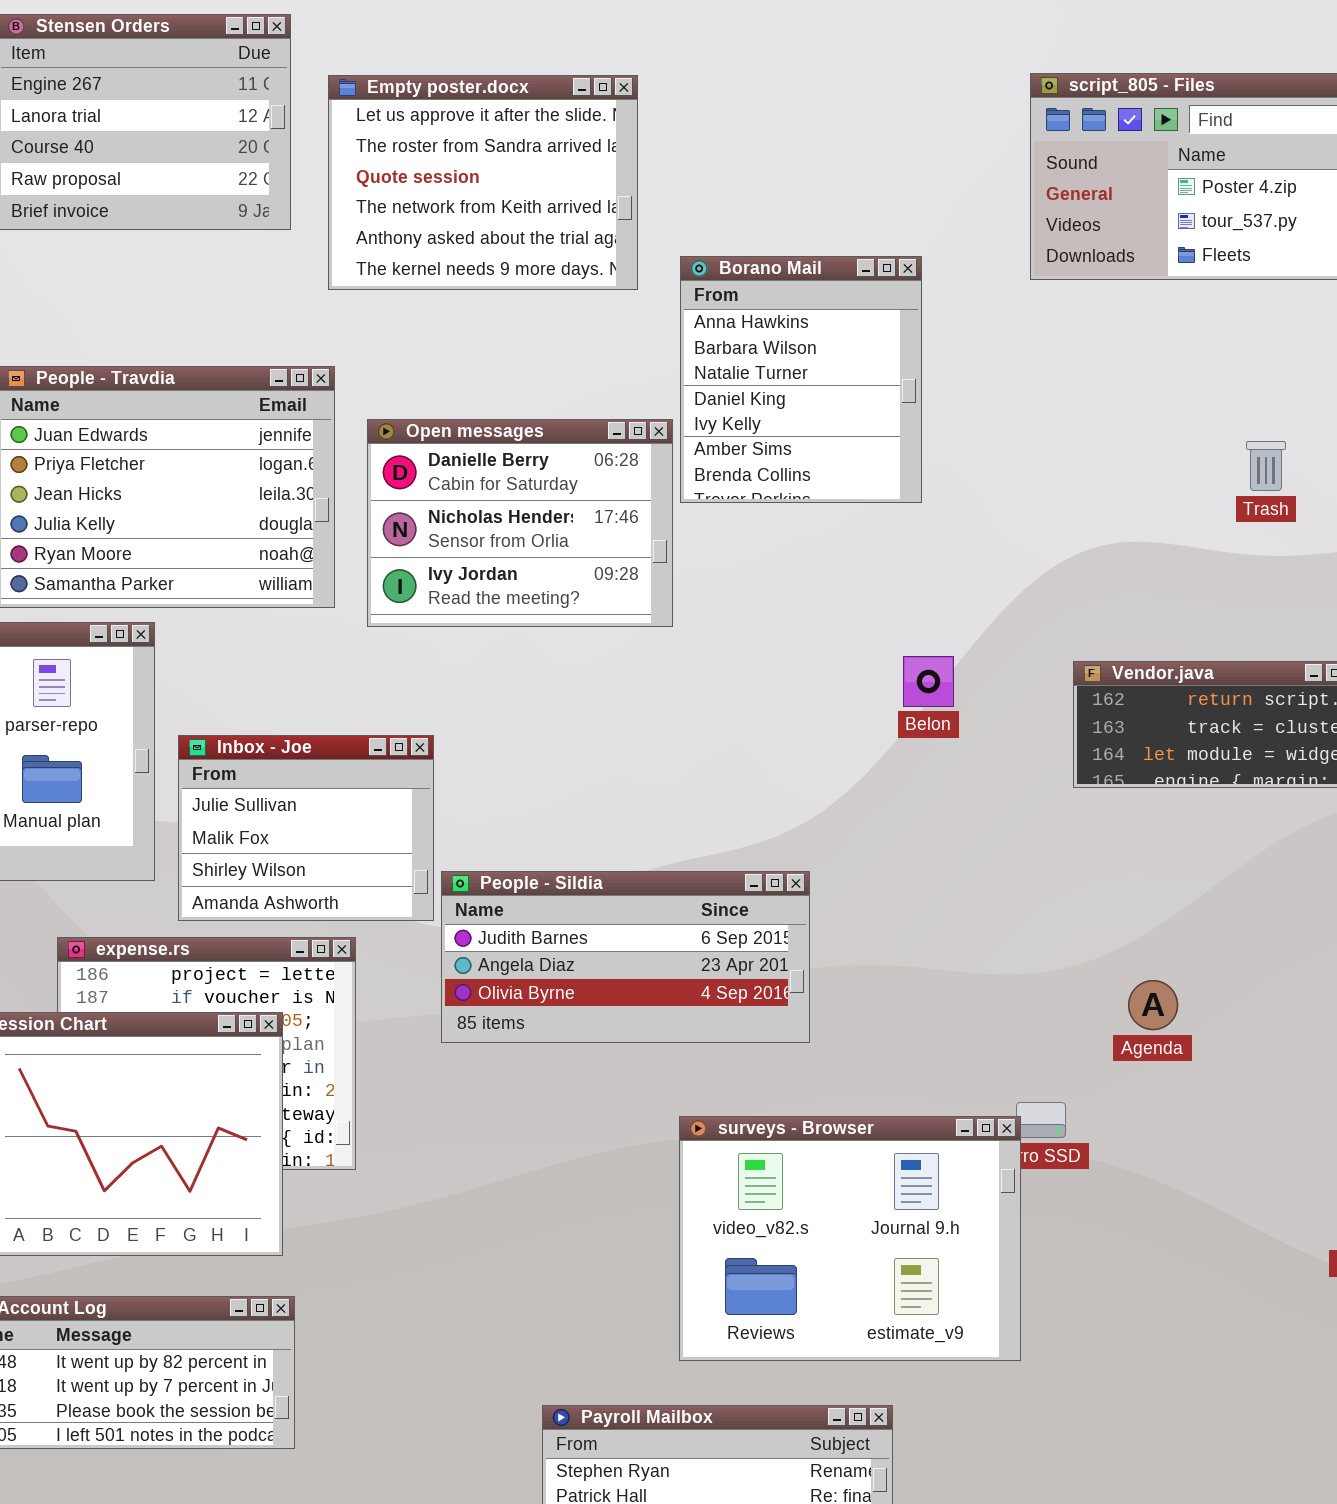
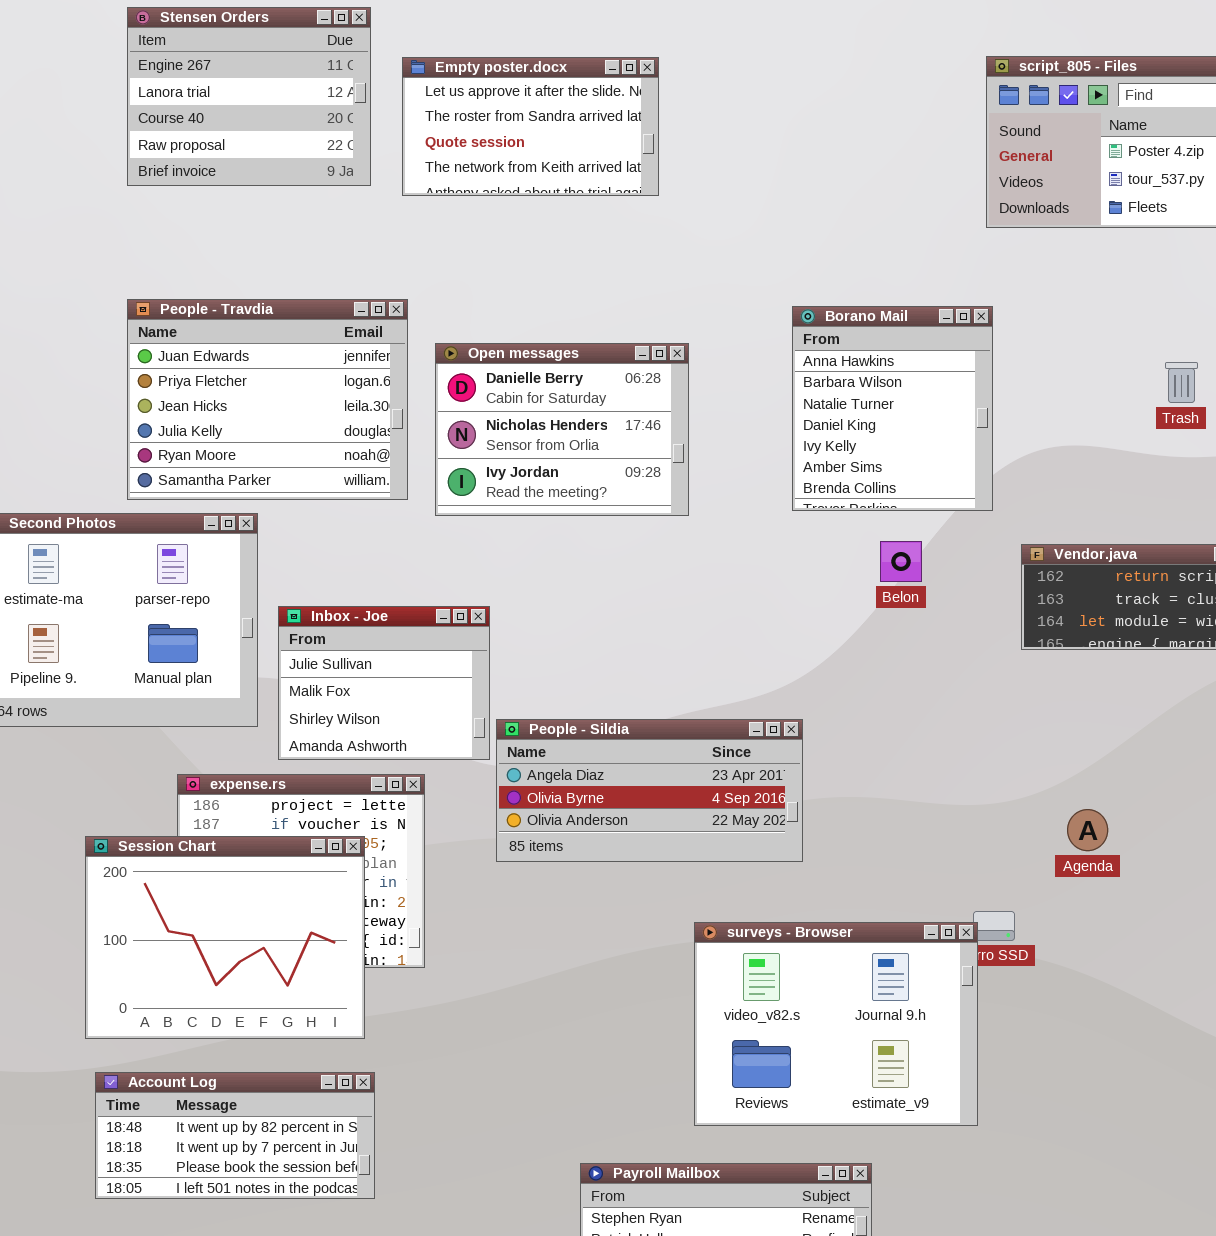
Empty poster.docx: [328,75,638,290] -> [402,57,659,196], resized
Borano Mail: [680,256,922,503] -> [792,306,993,511], moved
People - Sildia: [441,871,810,1043] -> [496,719,803,862], scrolled down 1 row

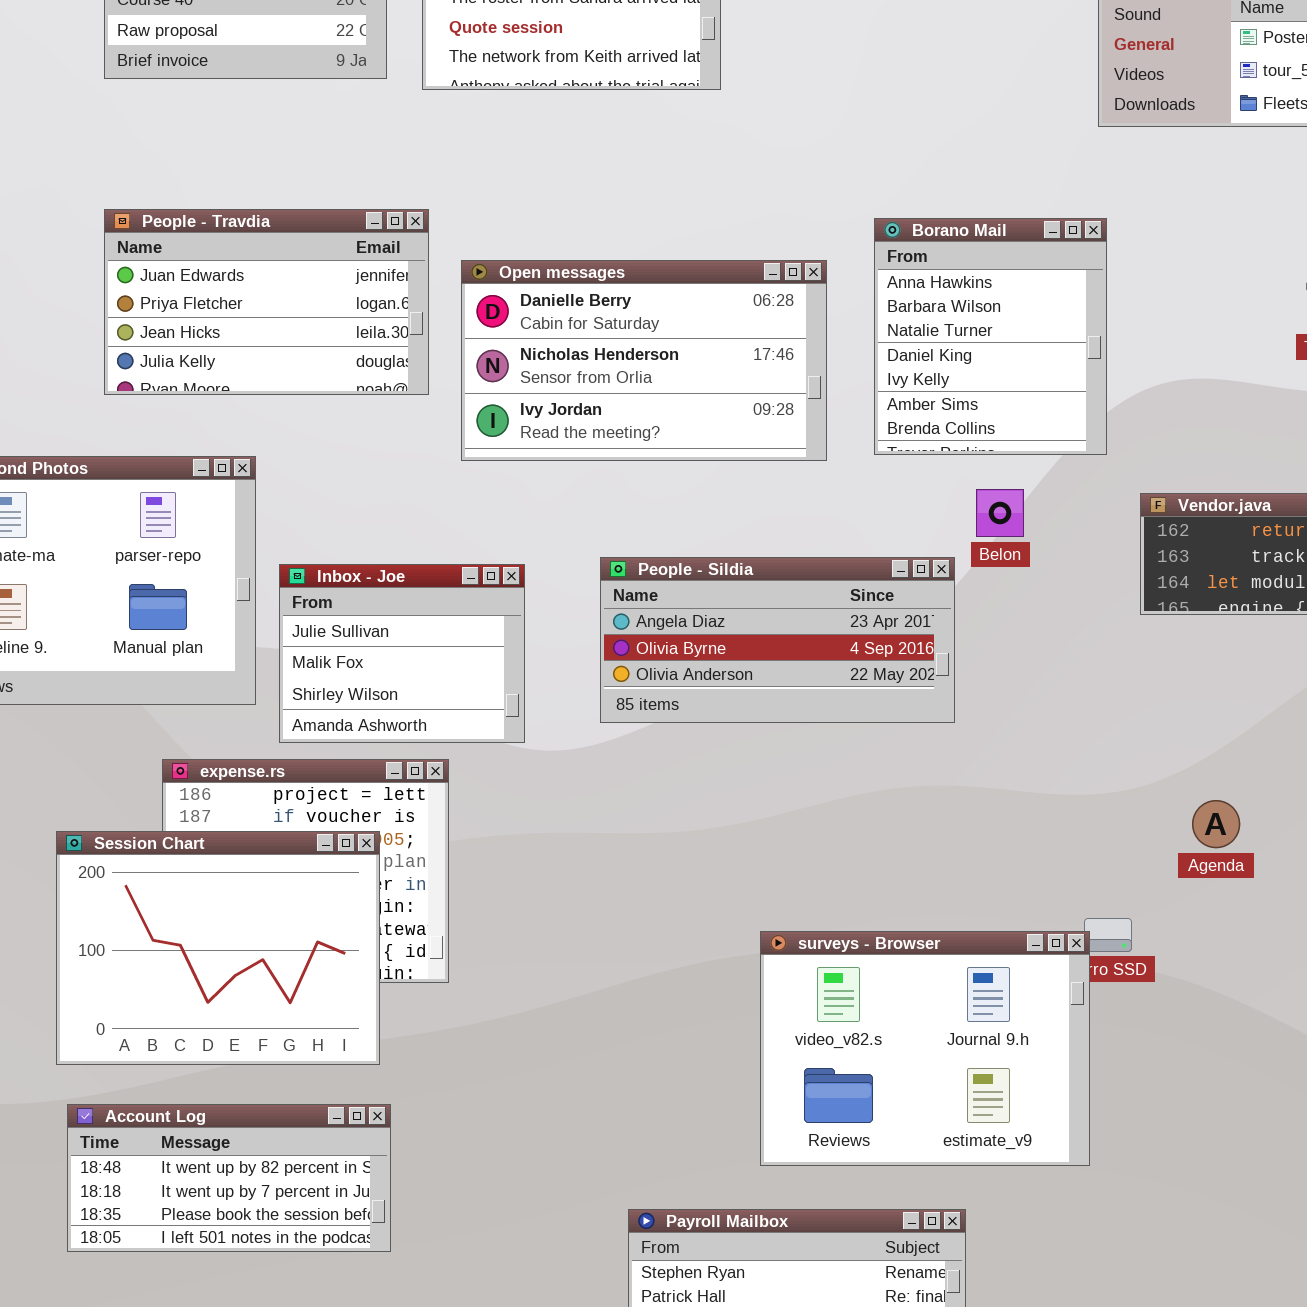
People - Travdia: [127,299,408,500] -> [104,209,429,395], resized
Open messages: [435,343,689,516] -> [461,260,827,461], resized
People - Sildia: [496,719,803,862] -> [600,557,955,723], moved

